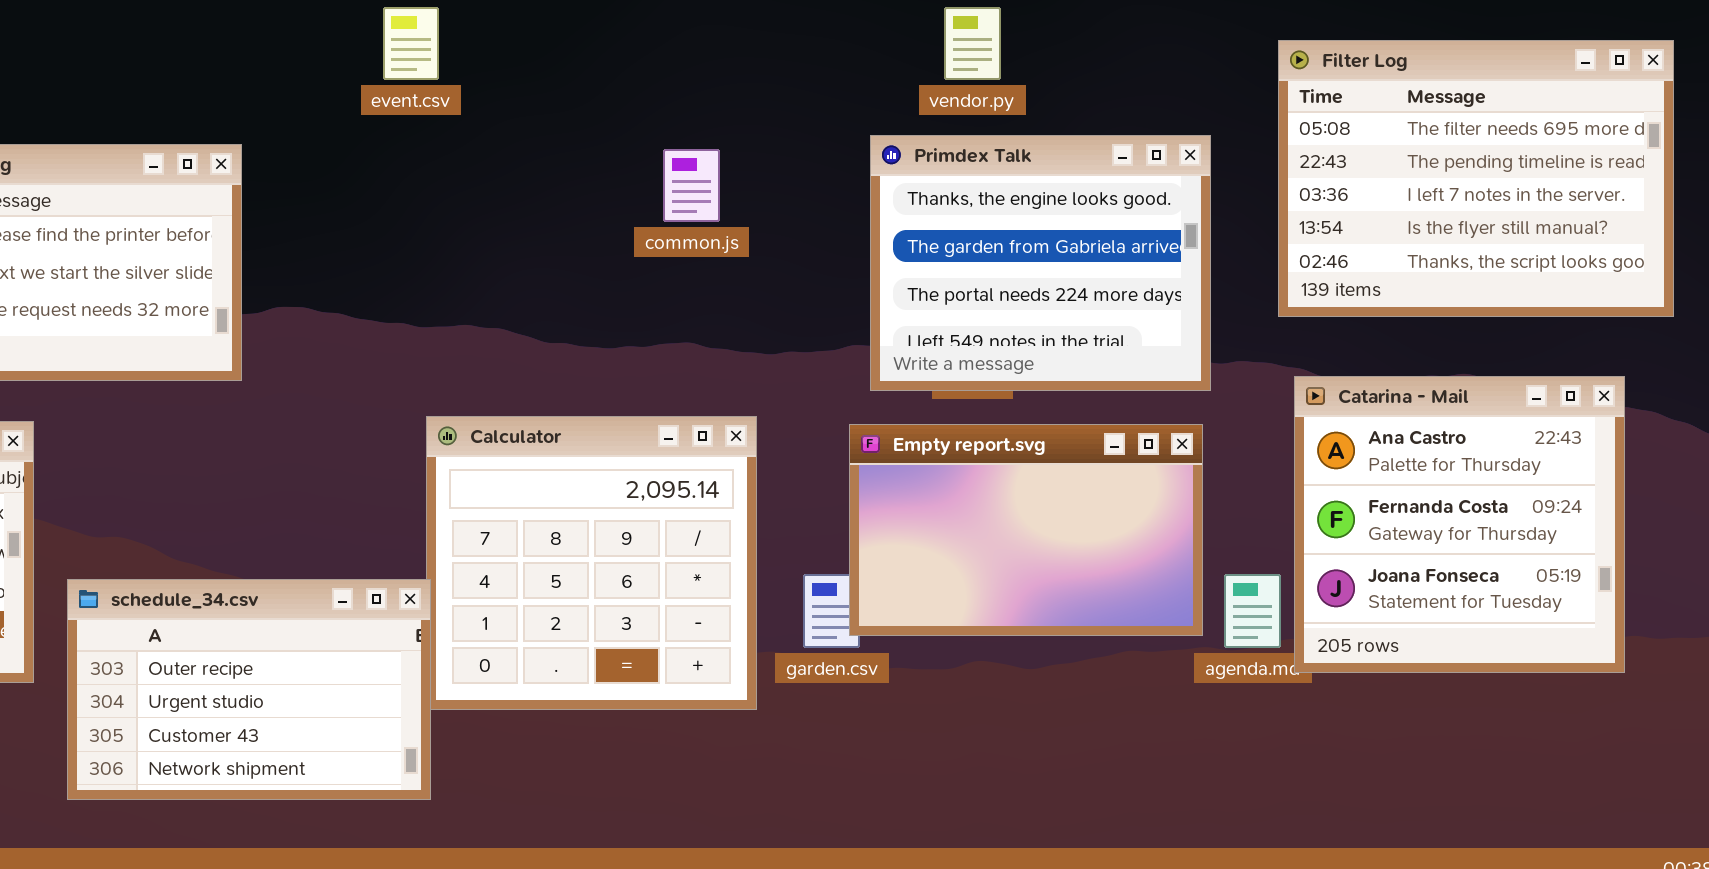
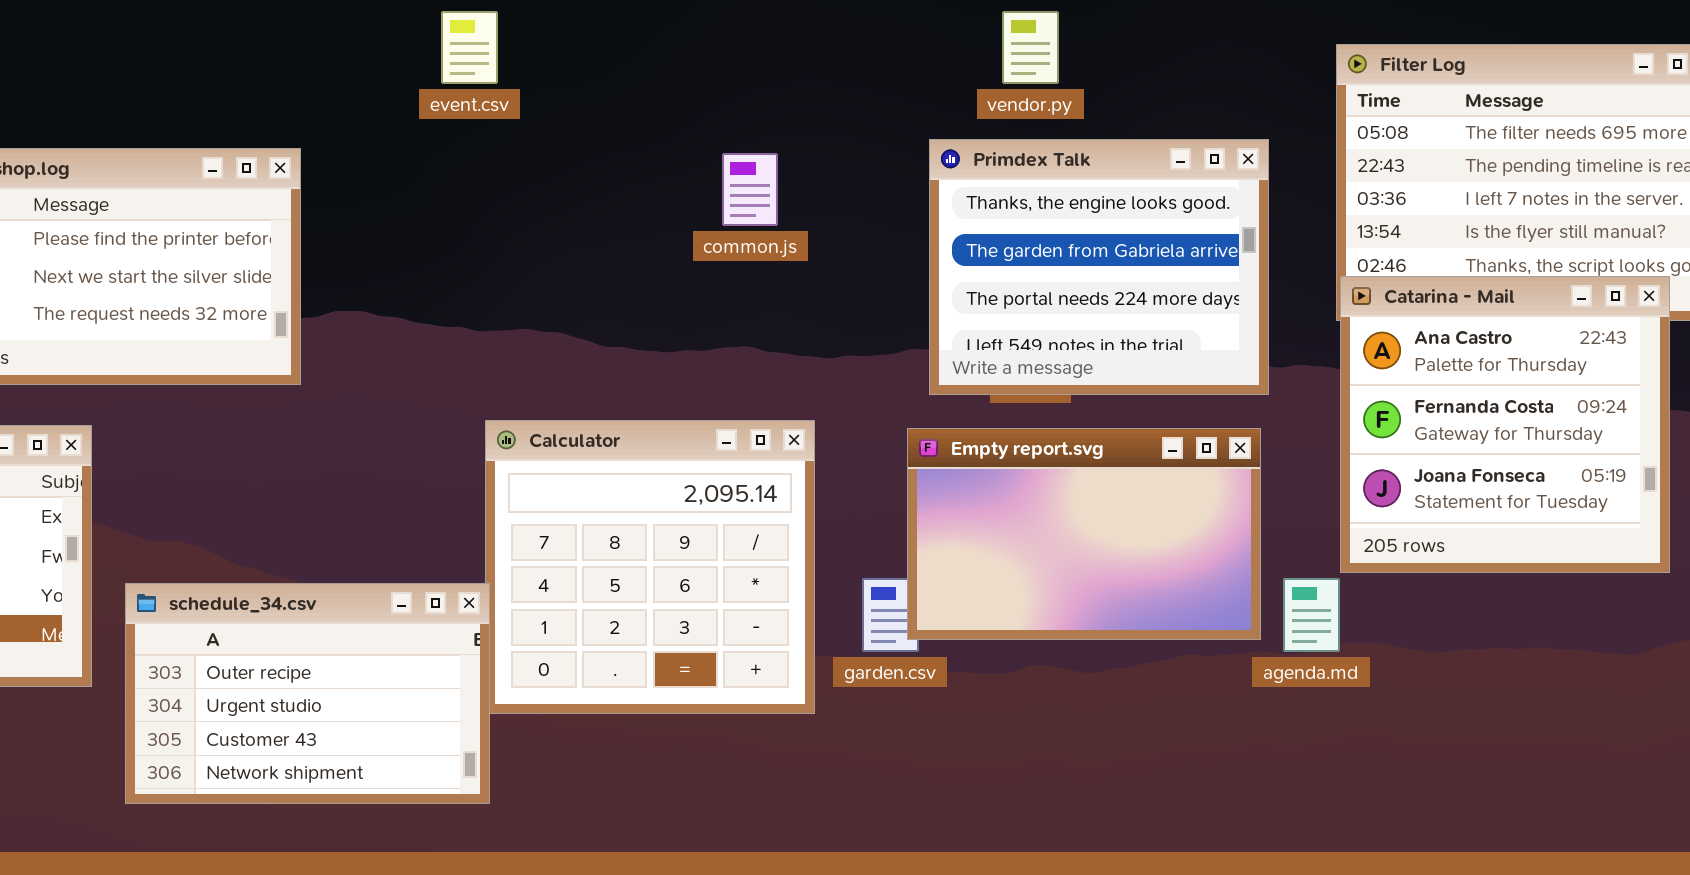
Catarina - Mail: [1294,376,1625,673] -> [1340,276,1670,573], moved

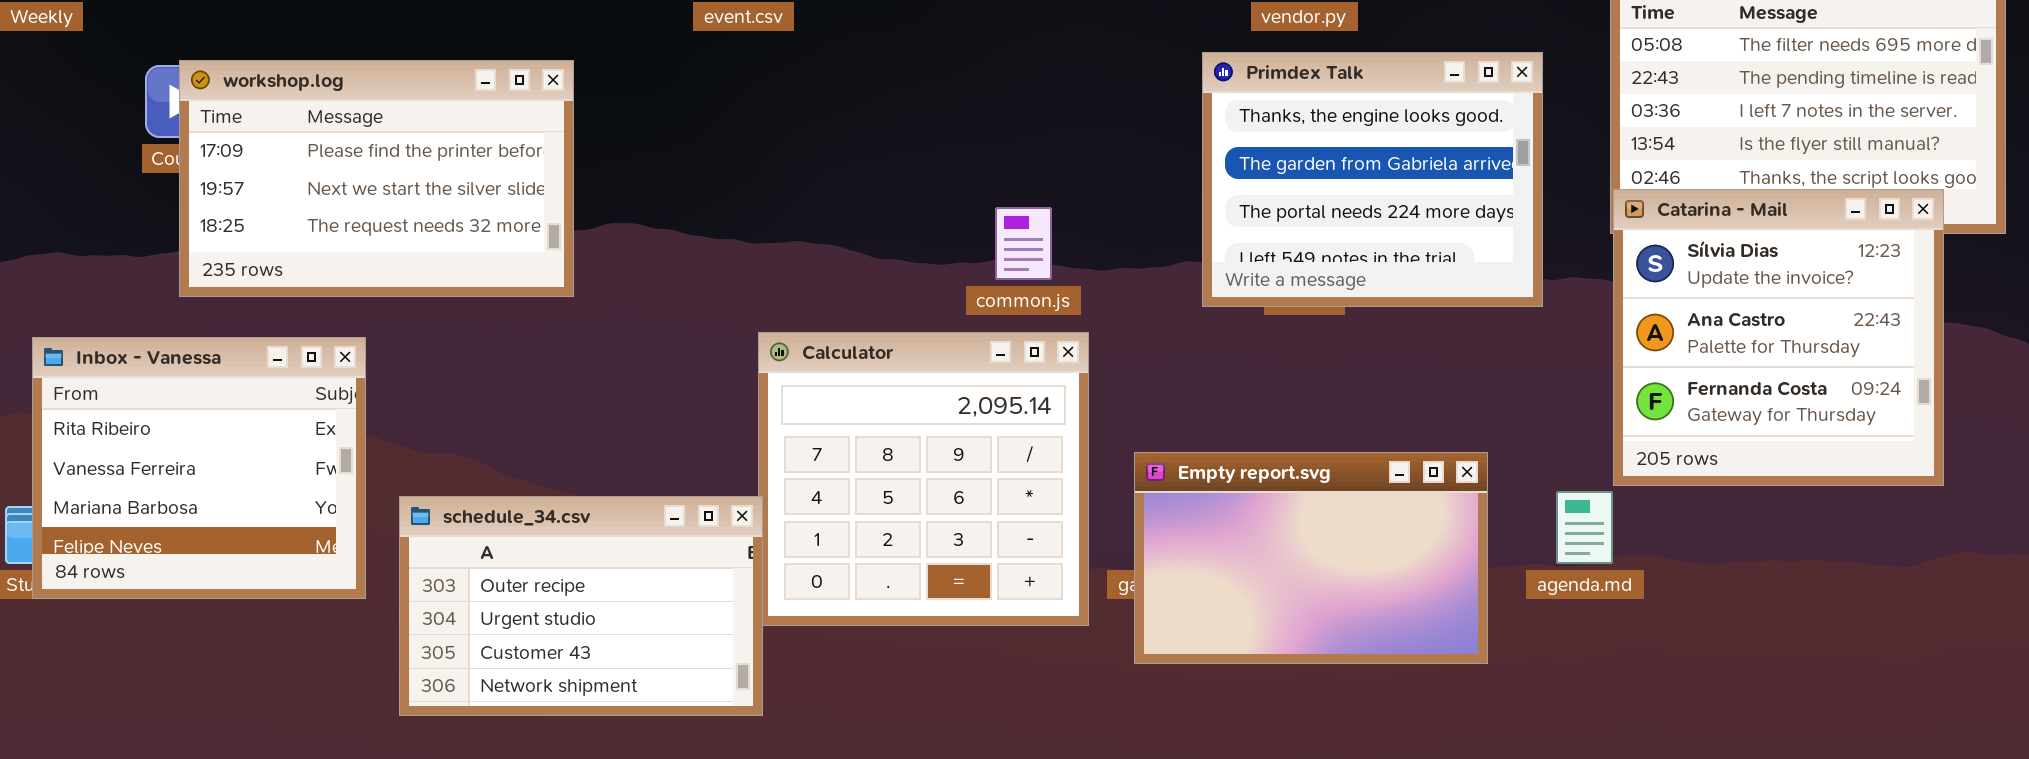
common.js: [722,153,778,226] -> [995,207,1052,280], moved
Catarina - Mail: [1340,276,1670,573] -> [1613,189,1944,486], scrolled up 1 row
Empty report.svg: [907,428,1261,640] -> [1134,452,1488,664], moved

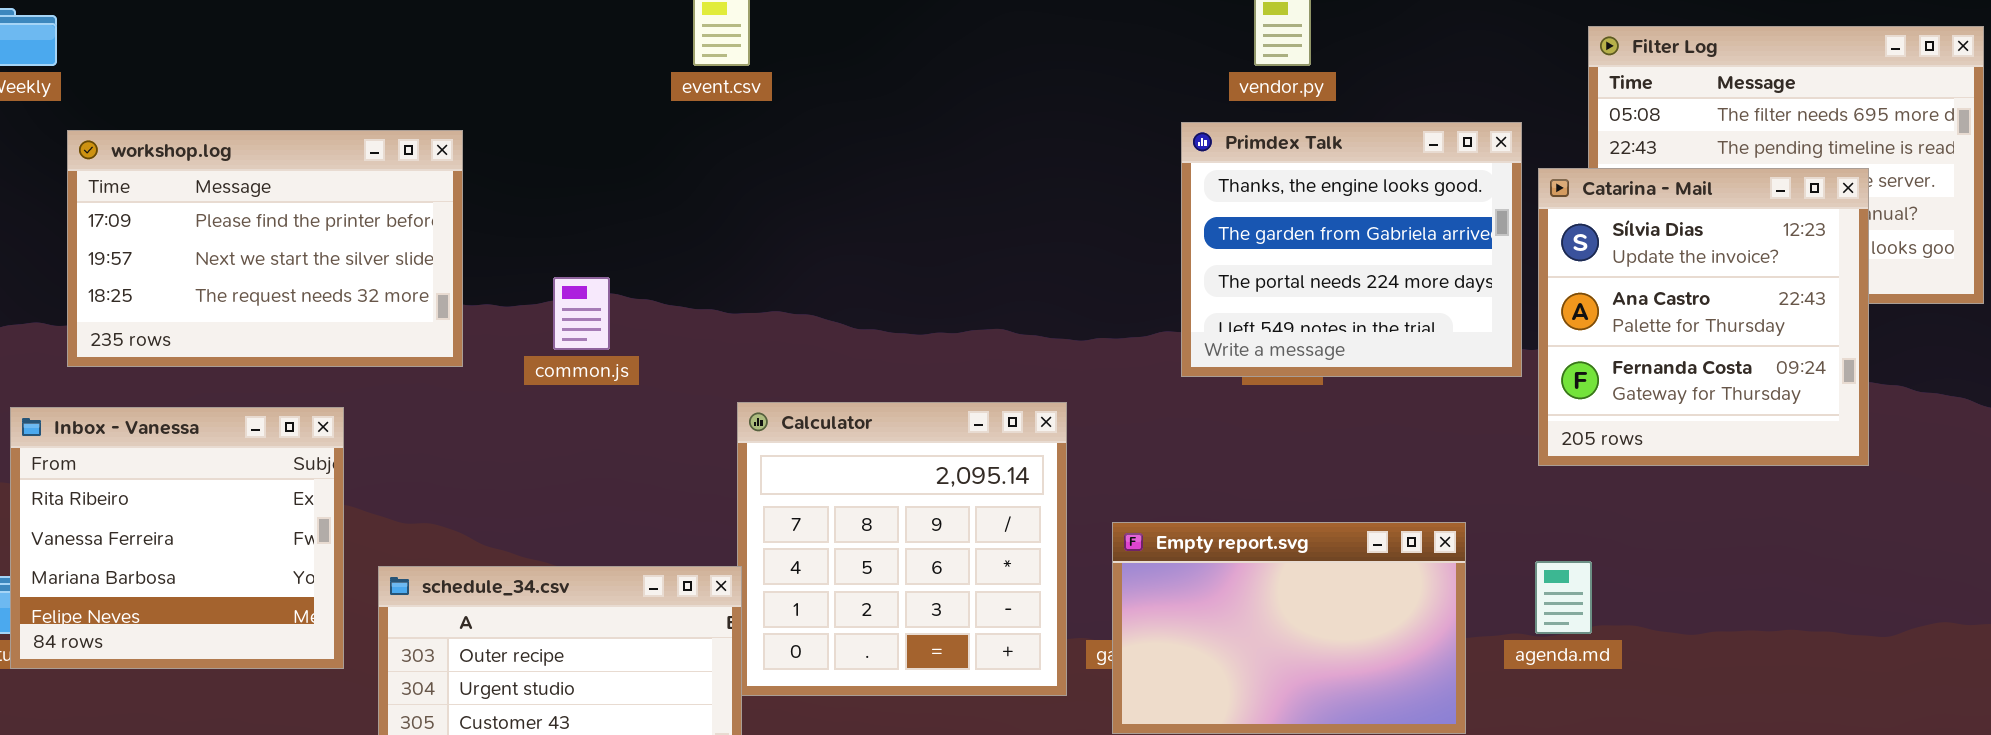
workshop.log: [179,60,574,297] -> [67,130,463,367], moved
Catarina - Mail: [1613,189,1944,486] -> [1538,168,1869,466], moved
common.js: [995,207,1052,280] -> [553,277,610,350], moved

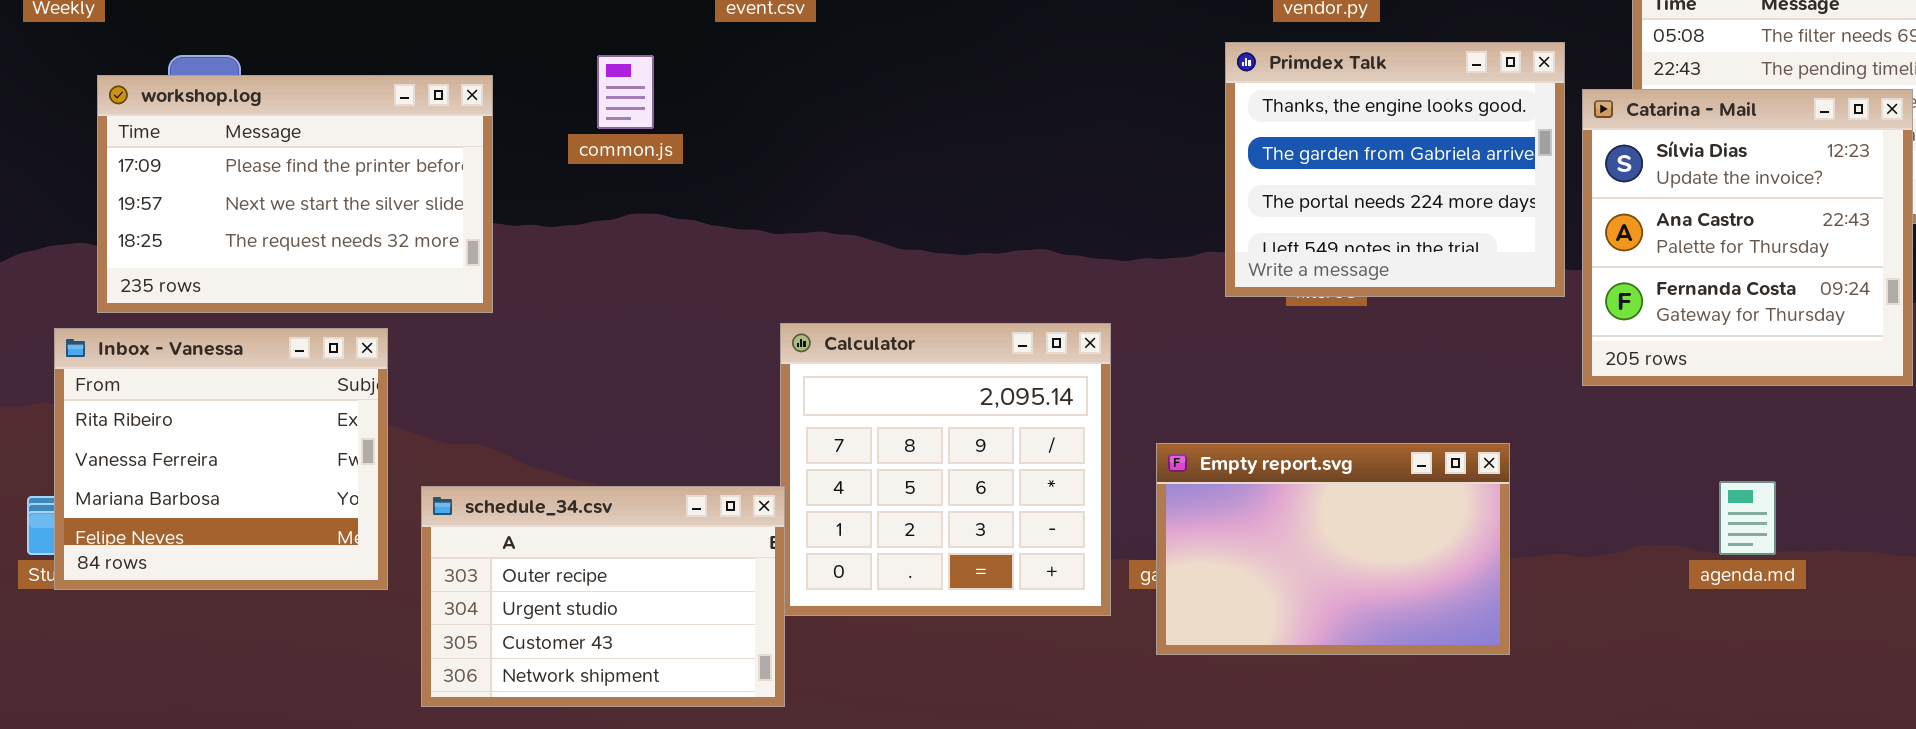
workshop.log: [67,130,463,367] -> [97,75,493,313], moved
common.js: [553,277,610,350] -> [597,55,654,129], moved
agenda.md: [1535,561,1592,634] -> [1719,481,1776,555], moved

